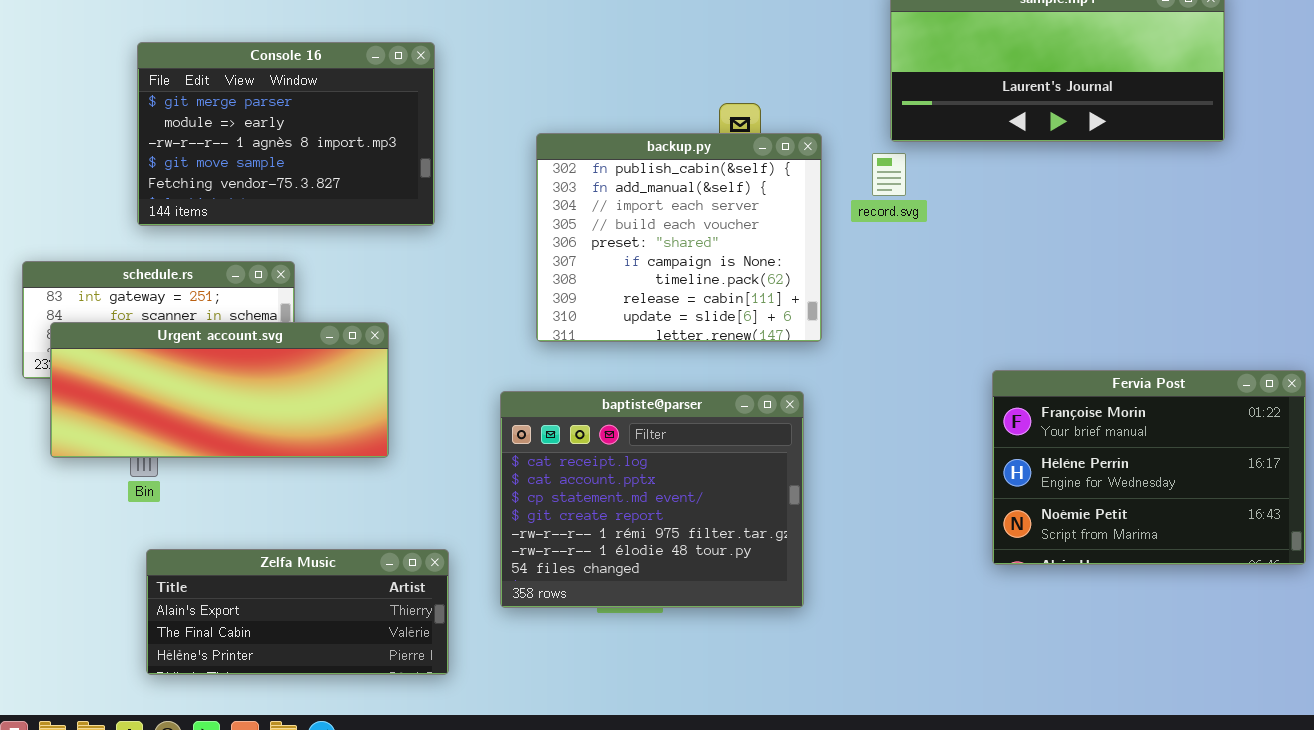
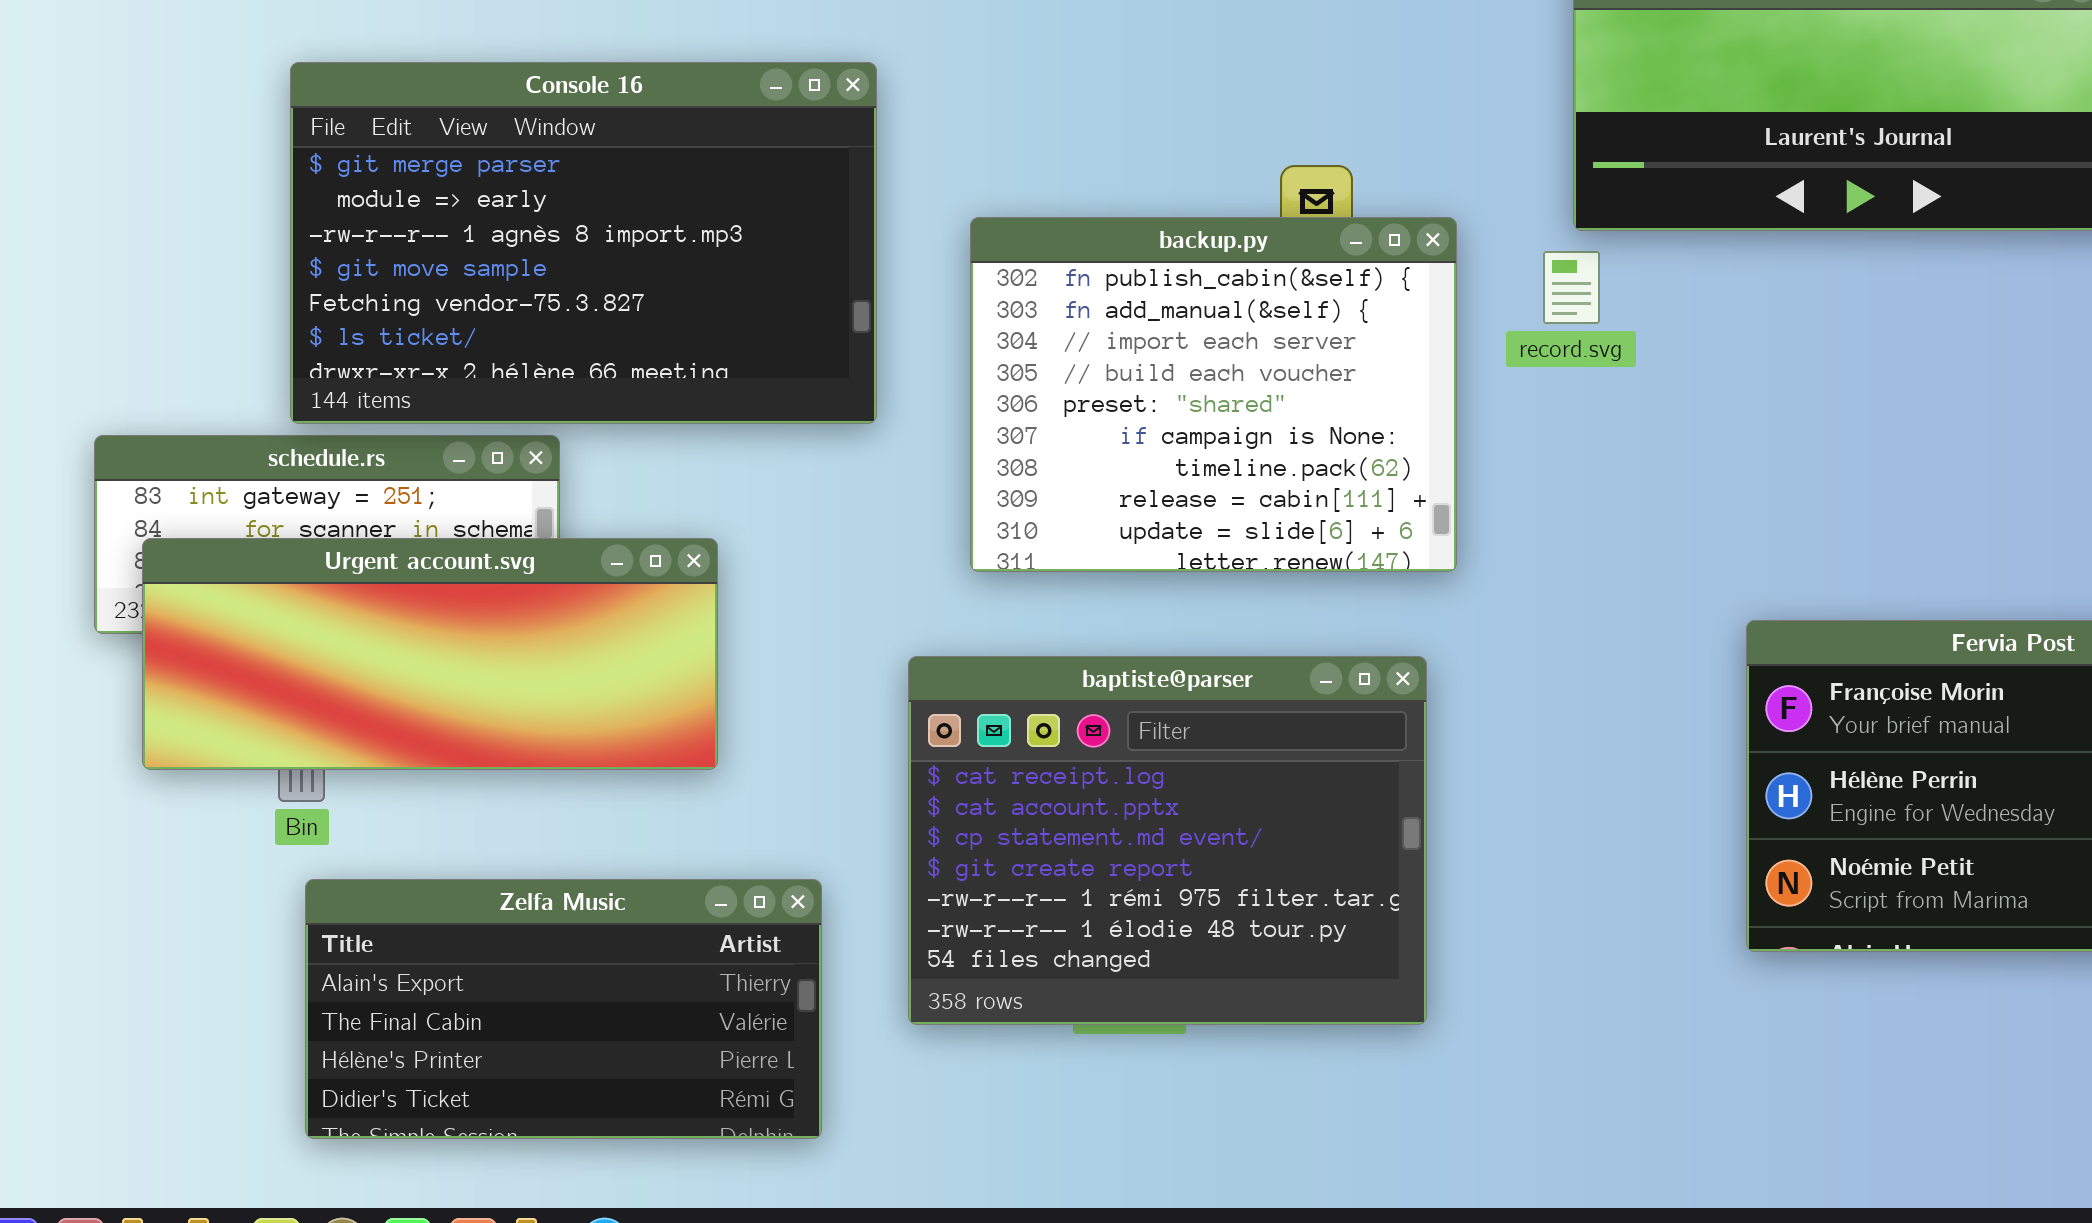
Console 16: [137,42,435,226] -> [290,62,877,424], resized
Zelfa Music: [146,549,449,675] -> [305,879,822,1139], resized

